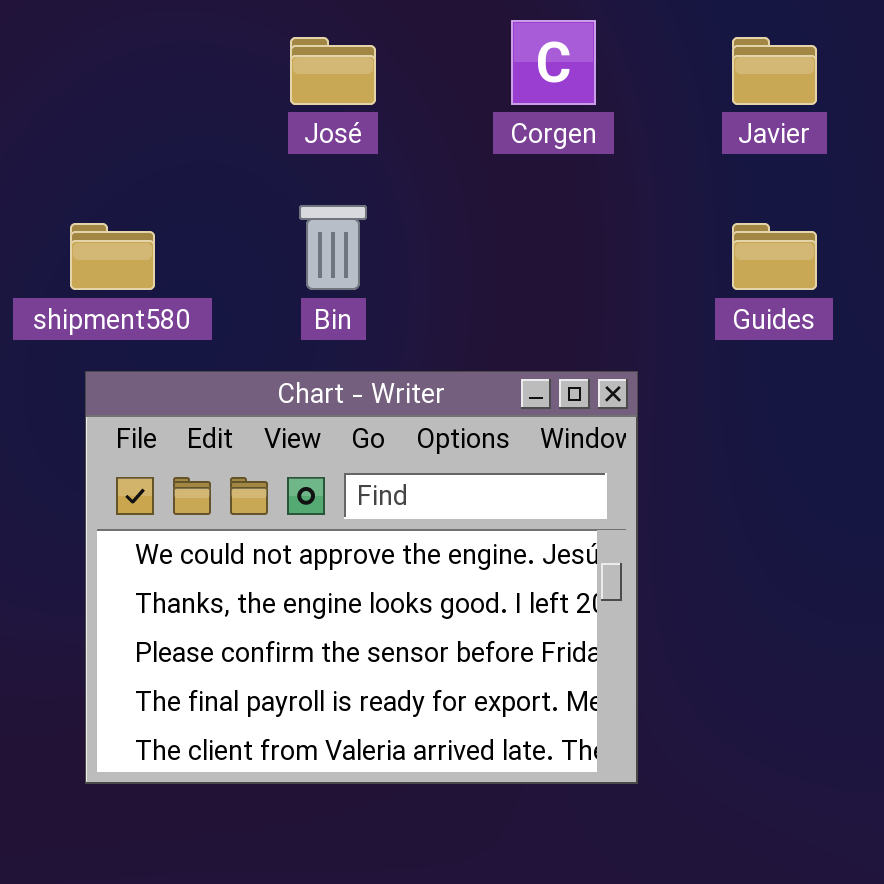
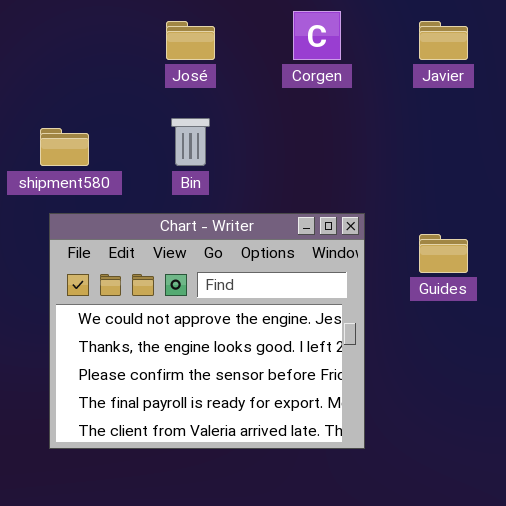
Guides: [732,223,817,290] -> [419,234,468,273], moved

